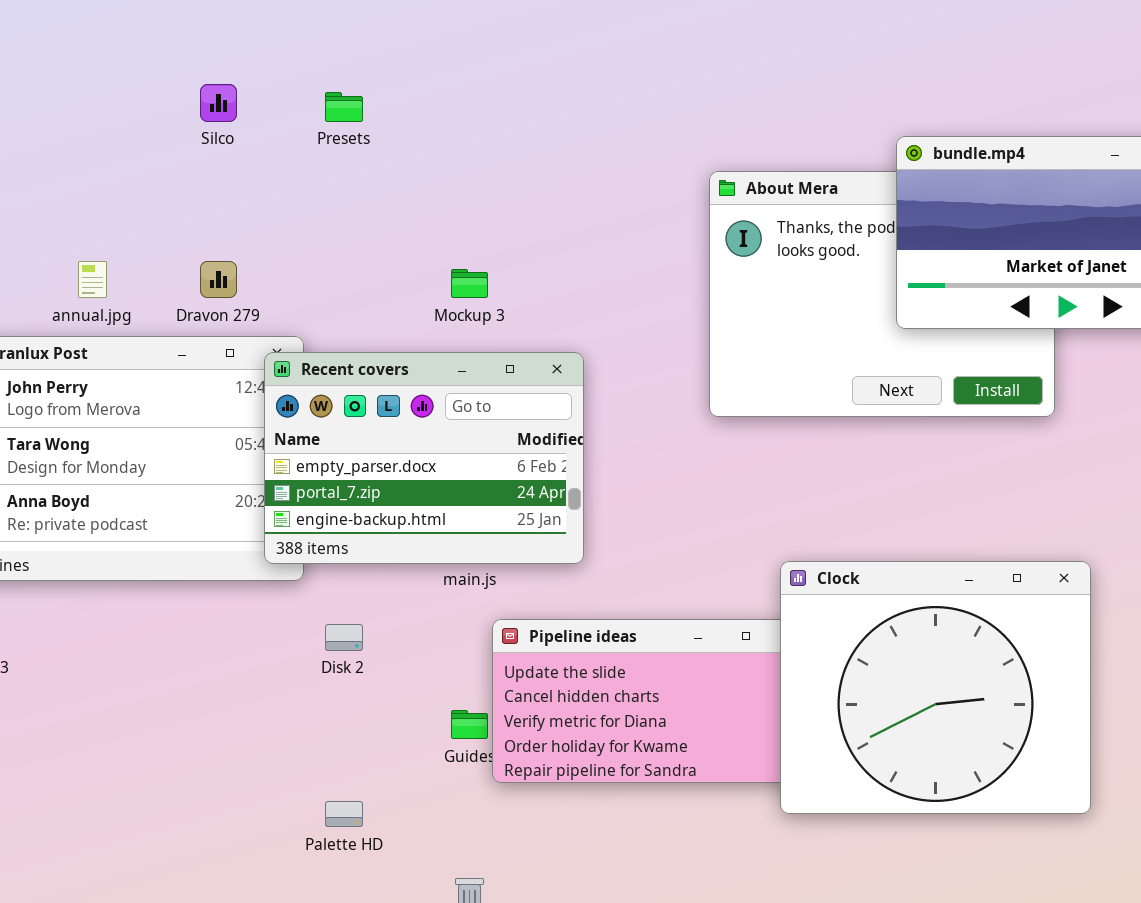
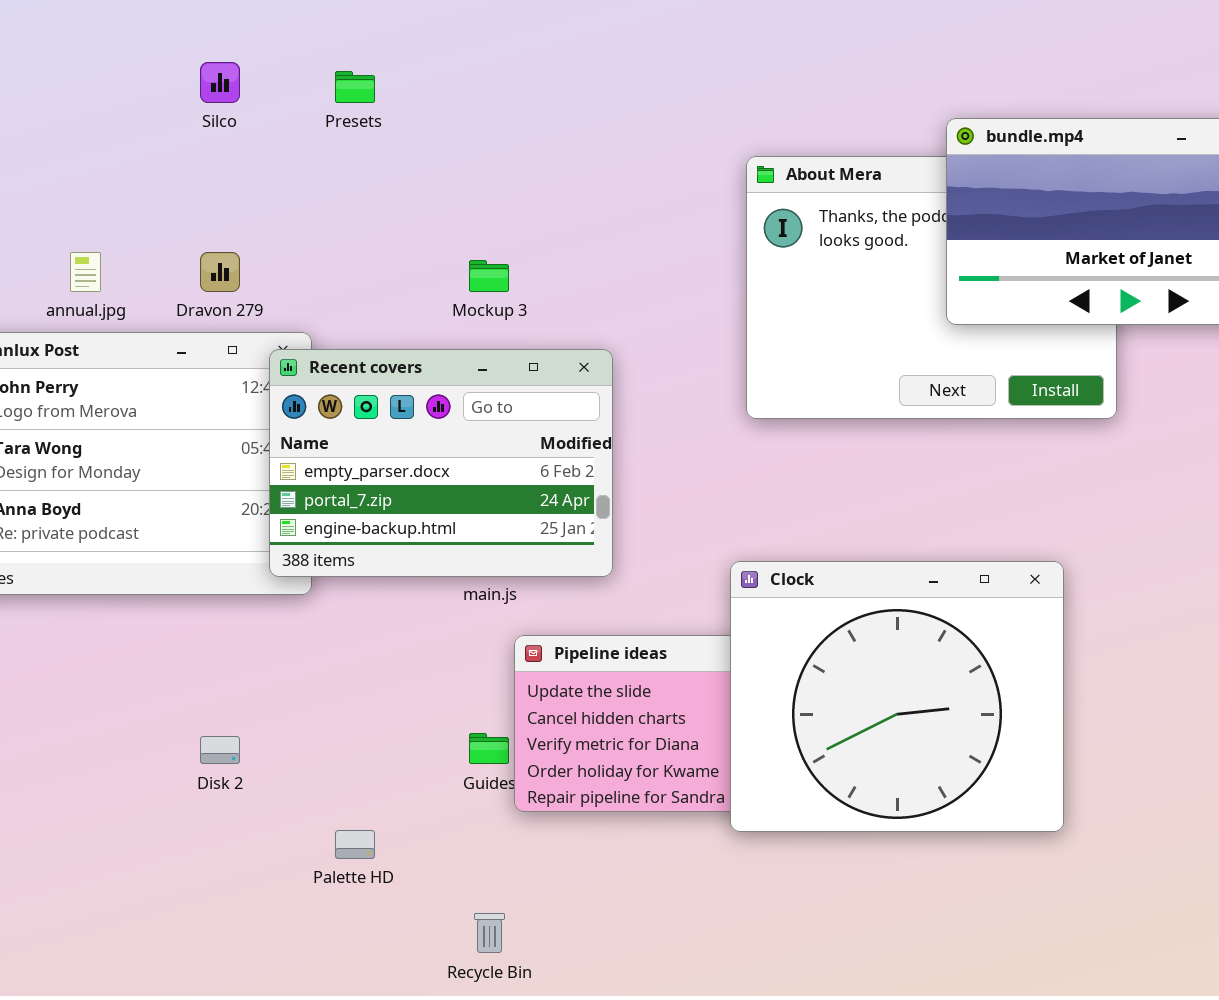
Clock: [780,561,1091,814] -> [730,561,1064,832], moved
Disk 2: [325,624,363,651] -> [200,736,240,764], moved

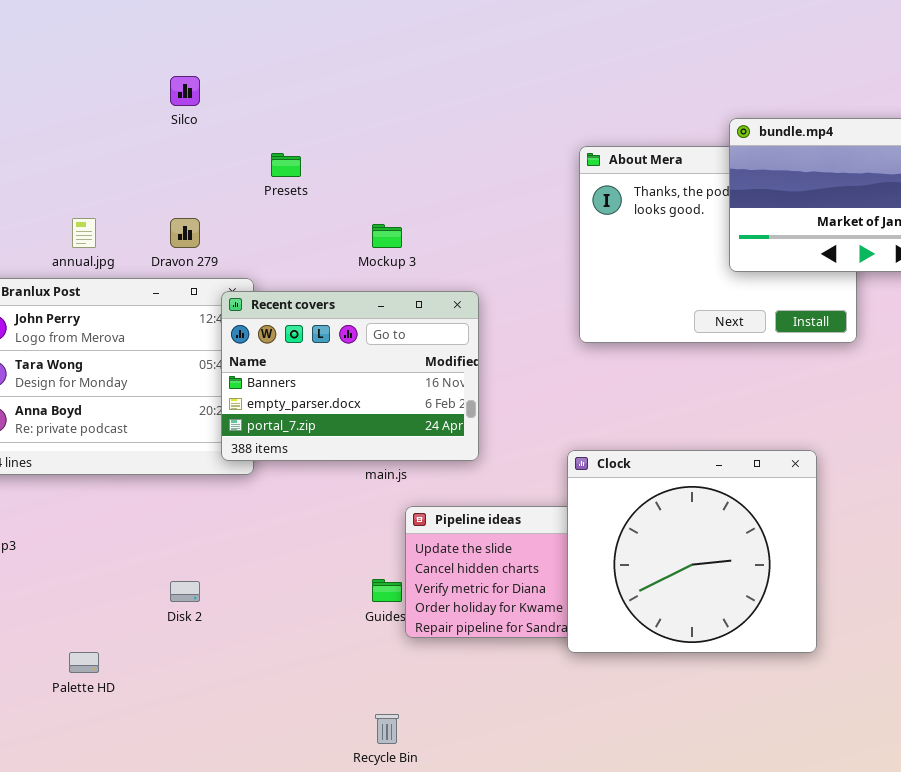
Presets: [335,71,375,103] -> [271,153,301,177], moved
Recent covers: [269,349,613,577] -> [221,291,479,461], scrolled up 1 row
Palette HD: [335,830,375,859] -> [69,652,99,673], moved

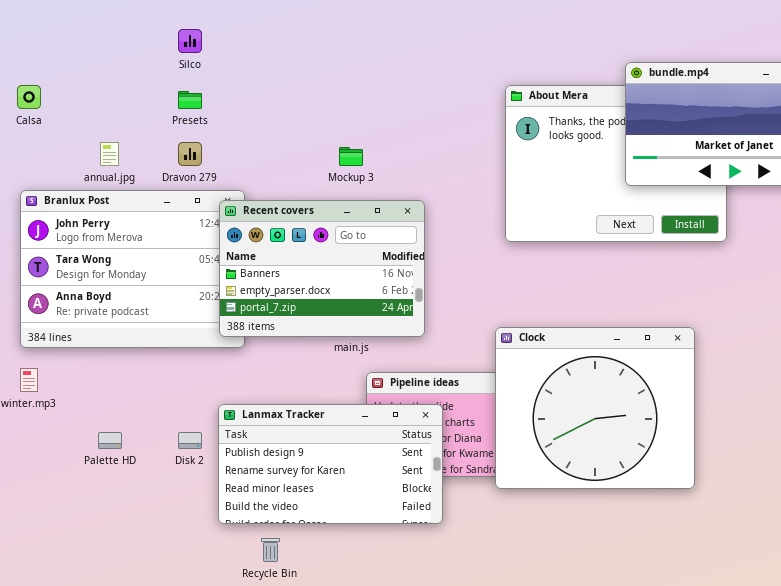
Presets: [271,153,301,177] -> [178,91,202,109], moved
Lanmax Tracker: none -> [218,404,443,524], opened
Palette HD: [69,652,99,673] -> [98,432,122,449], moved
Recycle Bin: [375,714,399,744] -> [261,538,280,562], moved

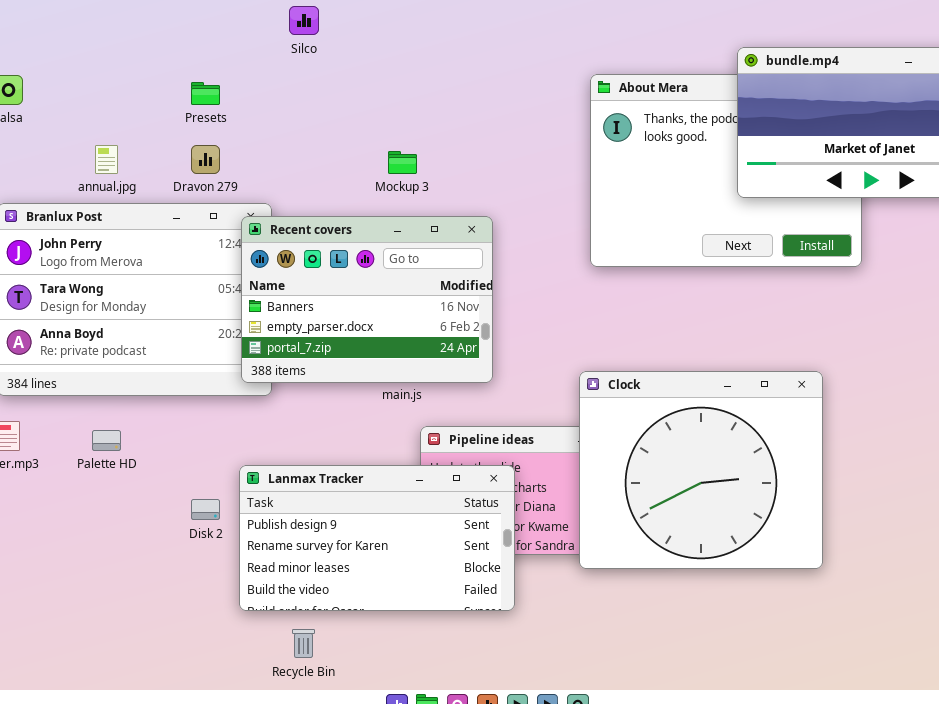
Silco: [178,29,202,53] -> [289,6,319,35], moved
Palette HD: [98,432,122,449] -> [92,430,121,451], moved

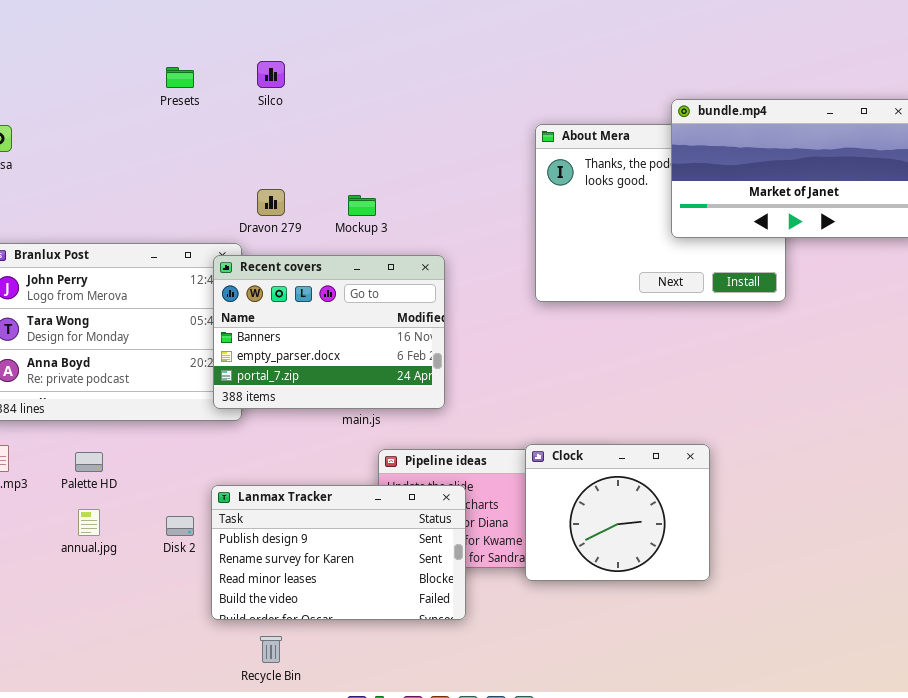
Presets: [191,82,220,105] -> [166,67,194,88], moved
annual.jpg: [95,145,118,174] -> [78,509,100,536], moved
Dravon 279: [191,145,220,174] -> [257,189,285,216], moved
Clock: [579,371,823,569] -> [525,444,710,581], resized

